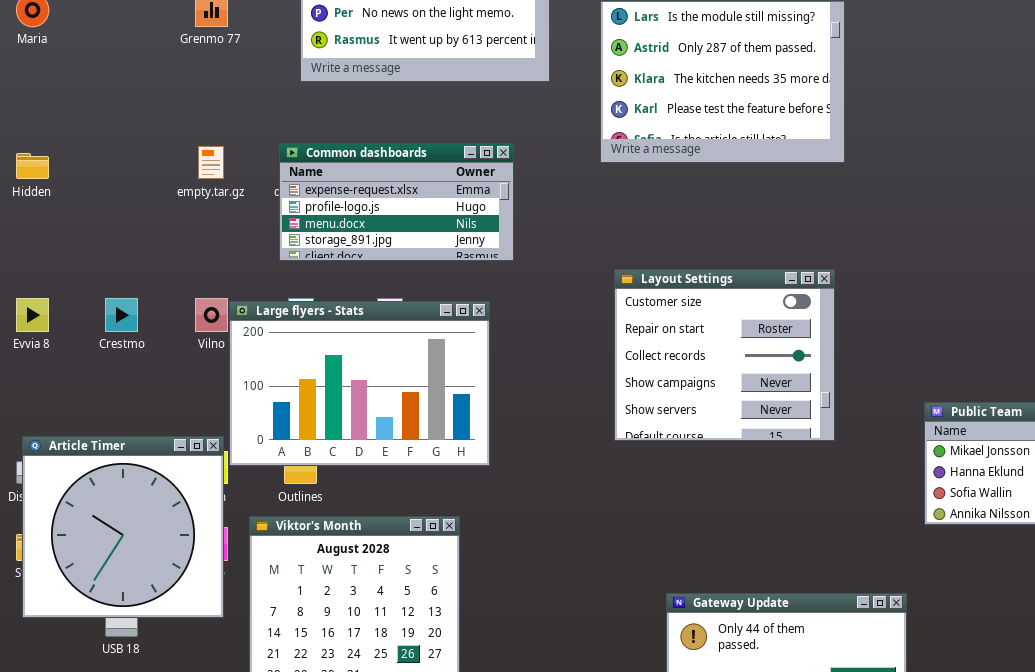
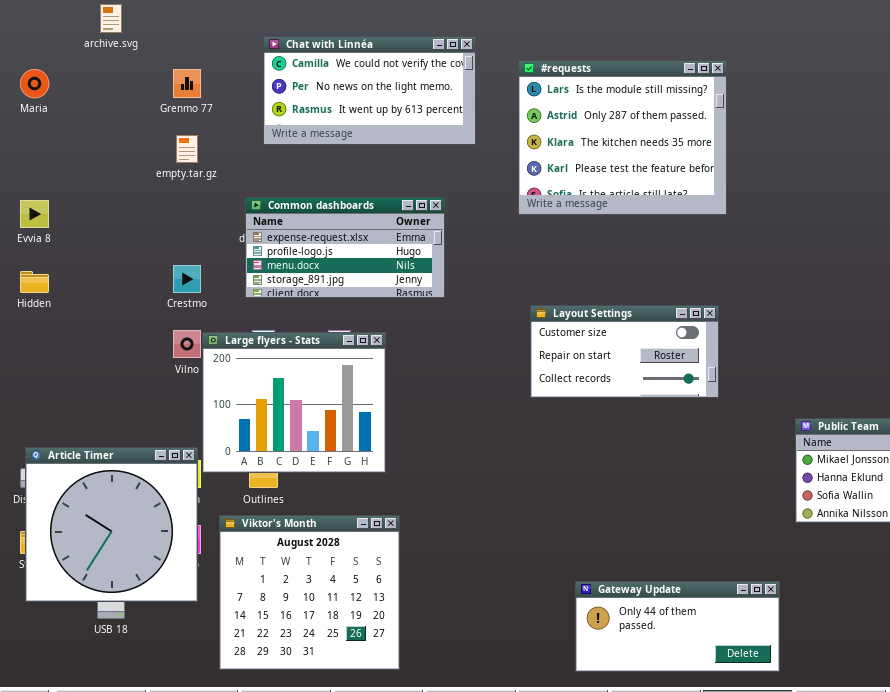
empty.tar.gz: [198,146,224,179] -> [176,135,198,163], moved
Hidden: [16,153,49,179] -> [20,271,49,293], moved
Layout Settings: [614,269,835,441] -> [530,305,719,398], resized
Evvia 8: [16,298,49,332] -> [20,200,49,228], moved
Crestmo: [105,298,138,332] -> [173,265,201,293], moved
Large flyers - Stats: [229,301,490,466] -> [202,332,386,473], resized

